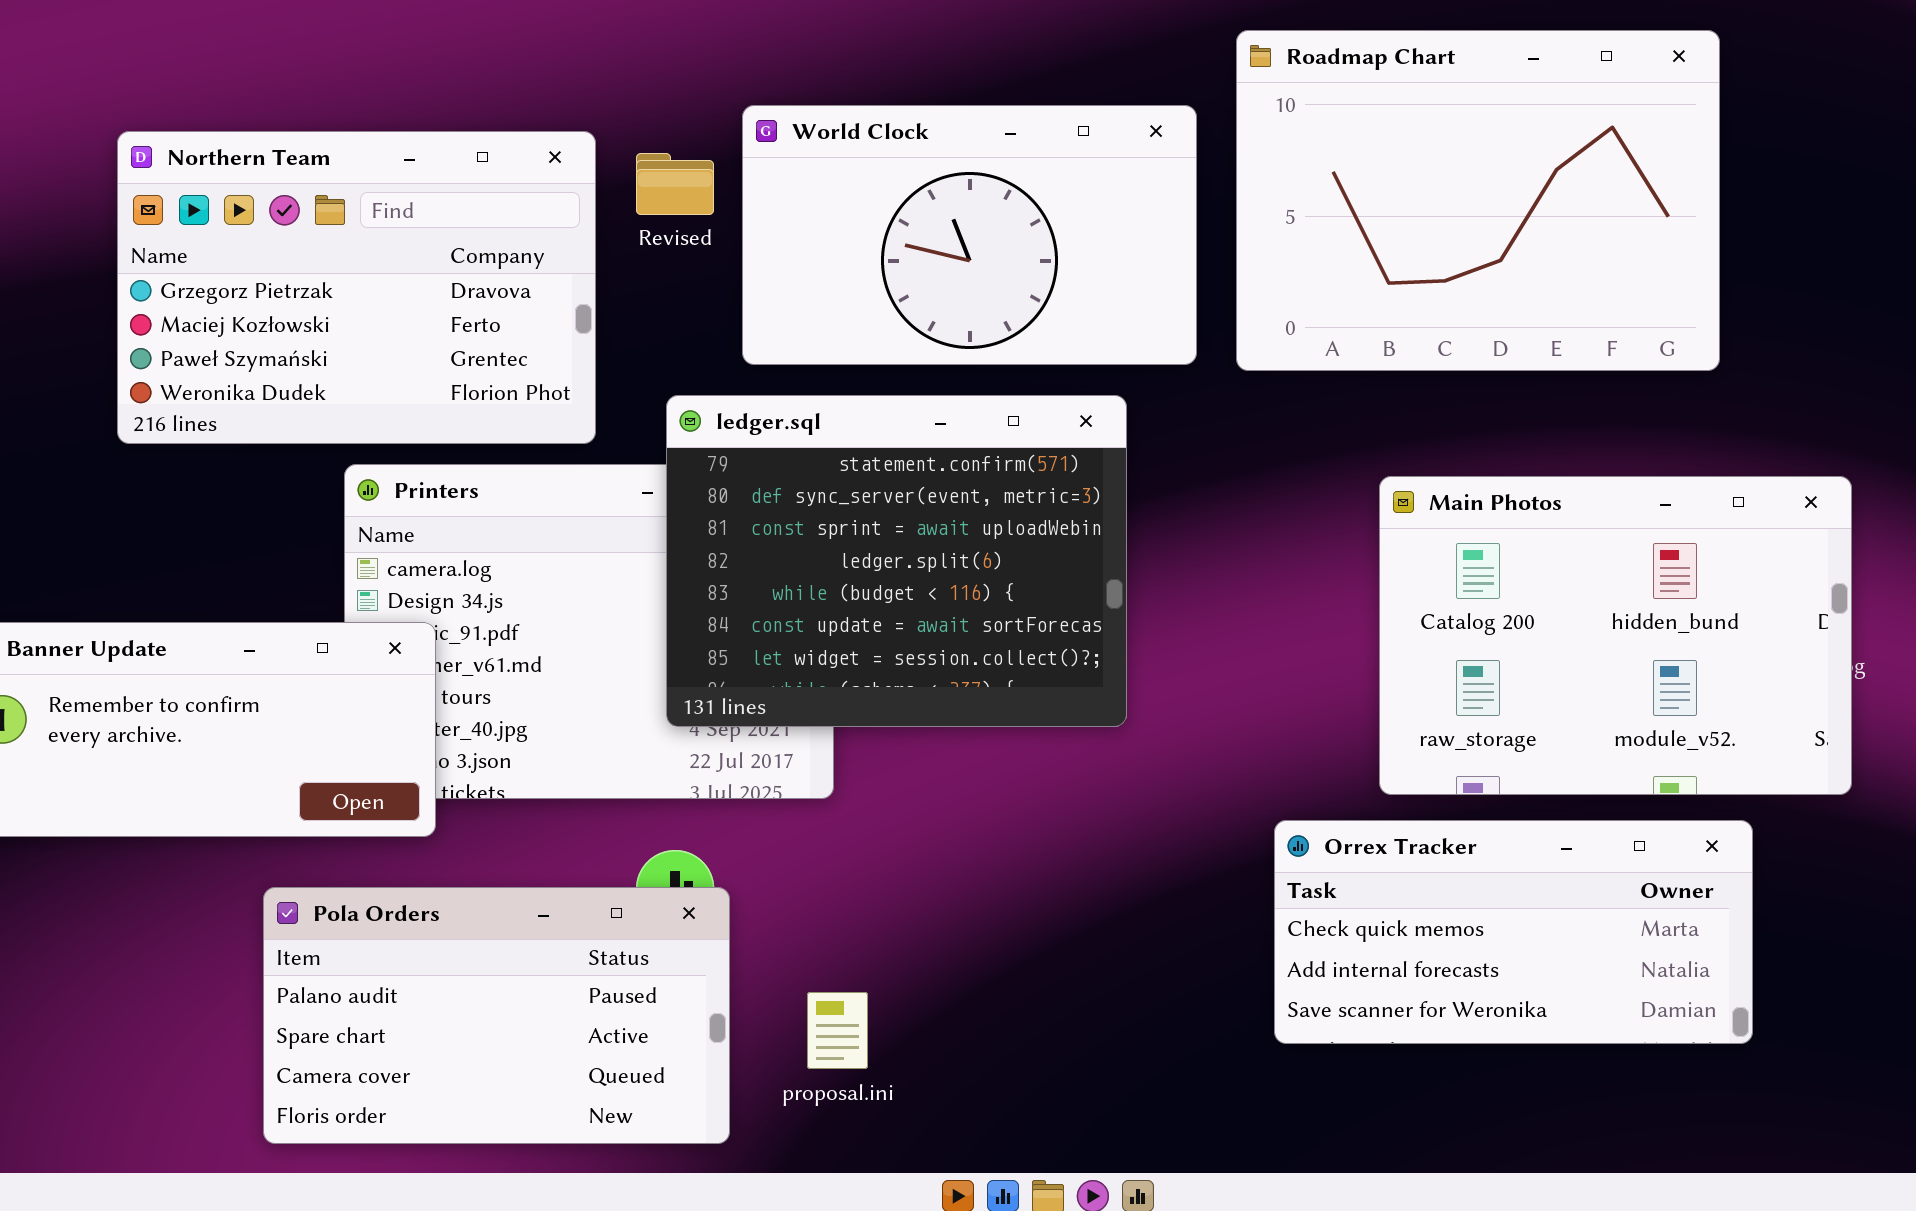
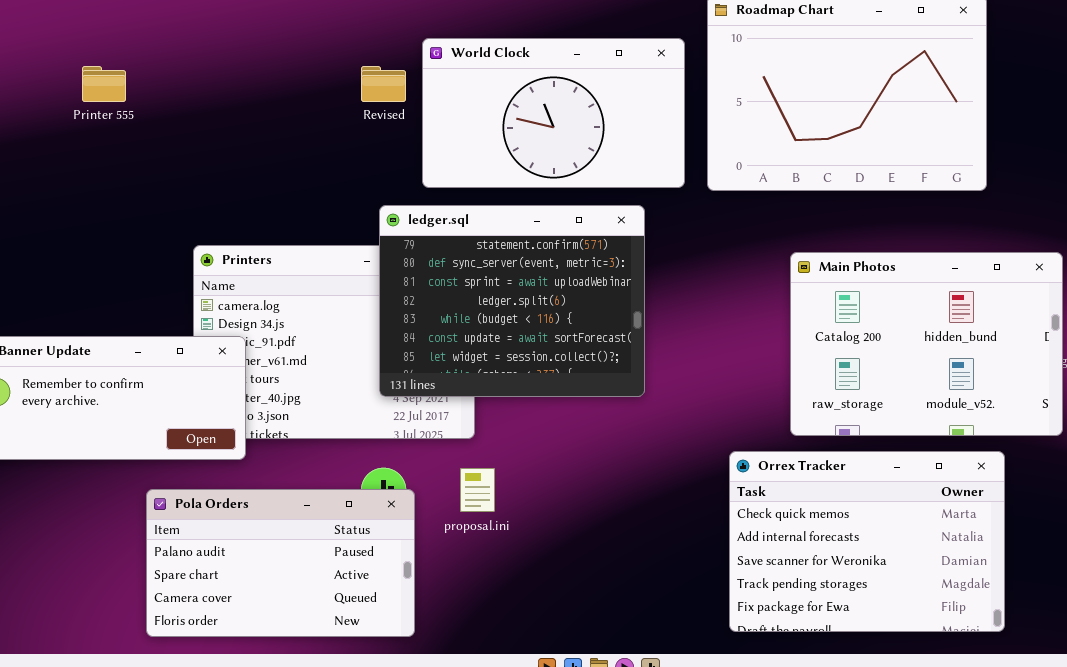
Northern Team: [117,131,596,444] -> none, closed
Orrex Tracker: [1274,820,1753,1044] -> [729,451,1005,632], resized
proposal.ini: [807,992,868,1069] -> [460,468,495,512], moved

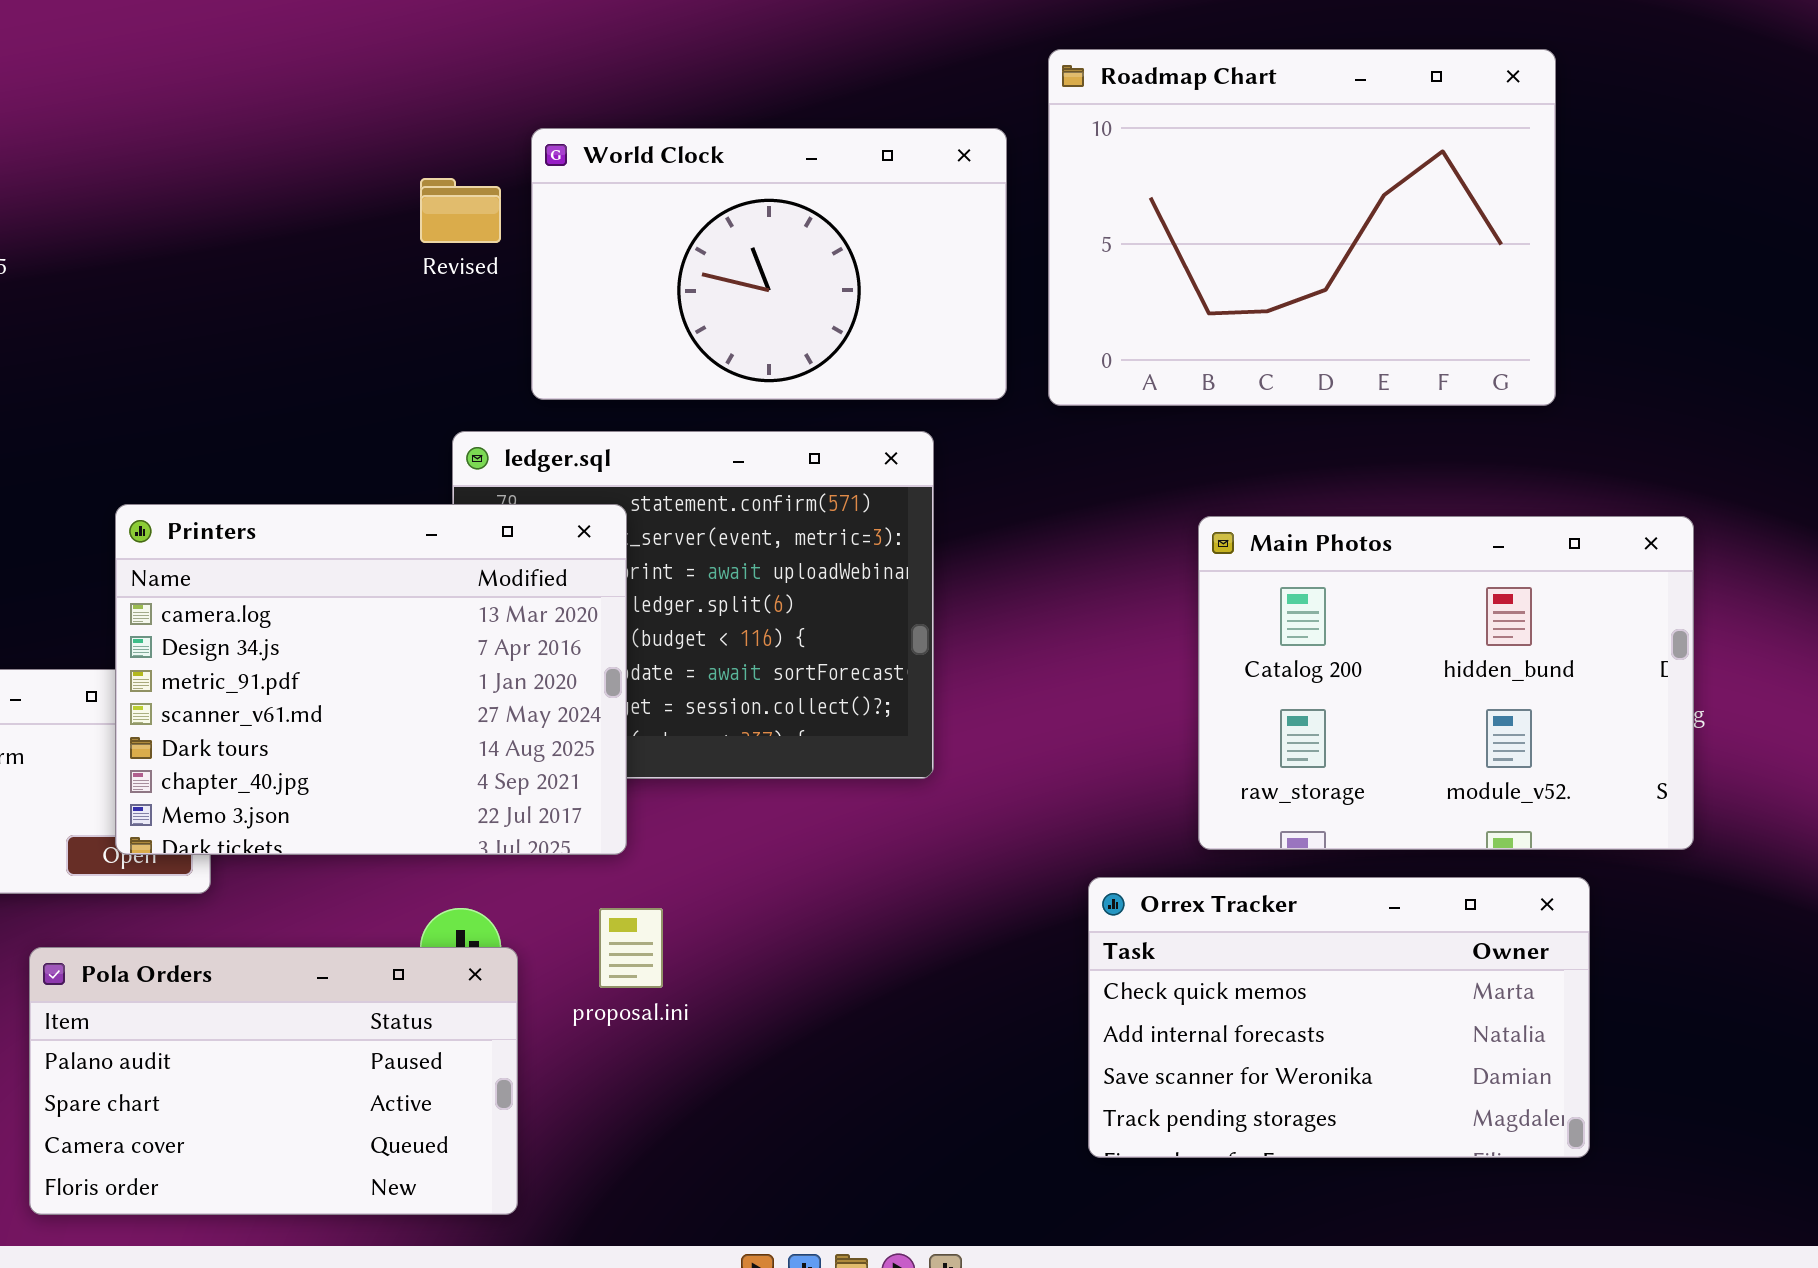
Printers: [193,245,475,439] -> [115,504,627,855], raised
Orrex Tracker: [729,451,1005,632] -> [1088,877,1590,1158], resized

